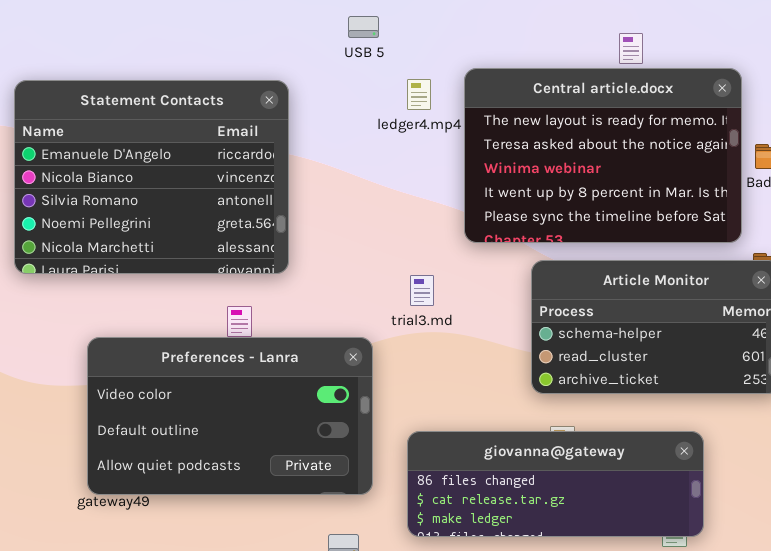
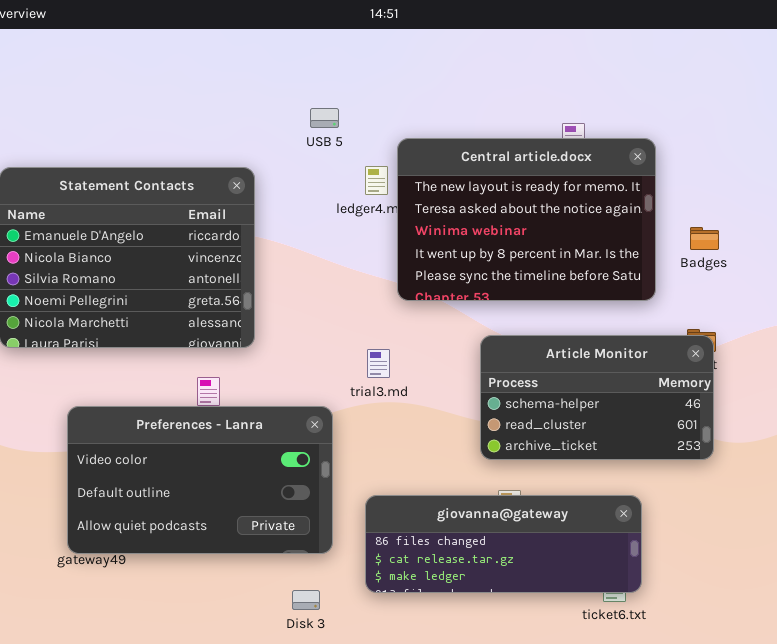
Central article.docx: [464,68,742,243] -> [397,138,656,301], moved

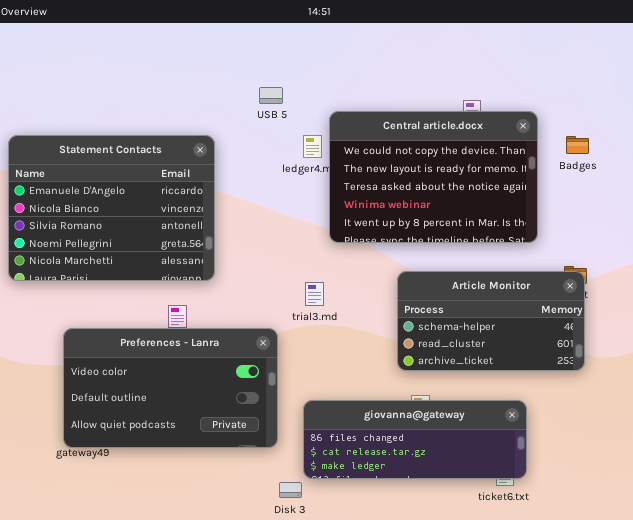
Central article.docx: [397,138,656,301] -> [329,111,538,243], scrolled up 1 row
Badges: [690,227,719,250] -> [566,136,589,154], moved
Disk 3: [292,590,320,610] -> [279,482,302,498], moved

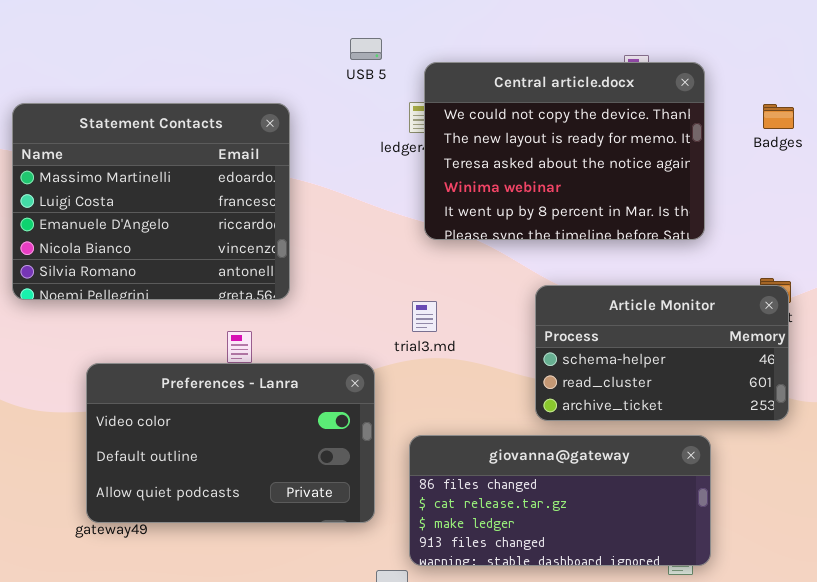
Central article.docx: [329,111,538,243] -> [424,62,705,240], moved
Statement Contacts: [8,135,215,281] -> [12,103,290,300], scrolled up 2 rows
giovanna@gateway: [303,400,527,479] -> [409,435,711,566], resized

